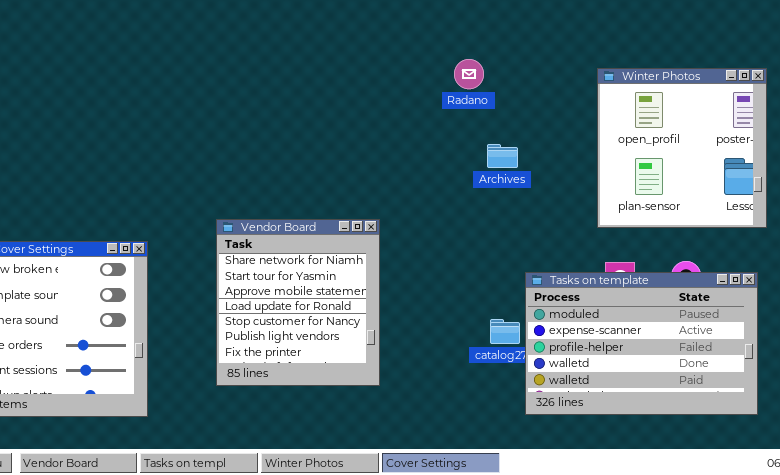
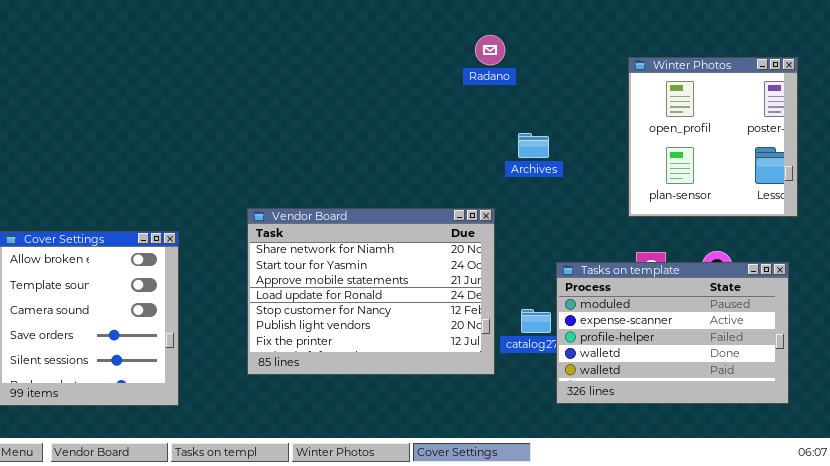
Radano: [454,59,484,89] -> [475,35,505,65], moved
Vendor Board: [216,219,380,386] -> [247,208,495,375], resized

